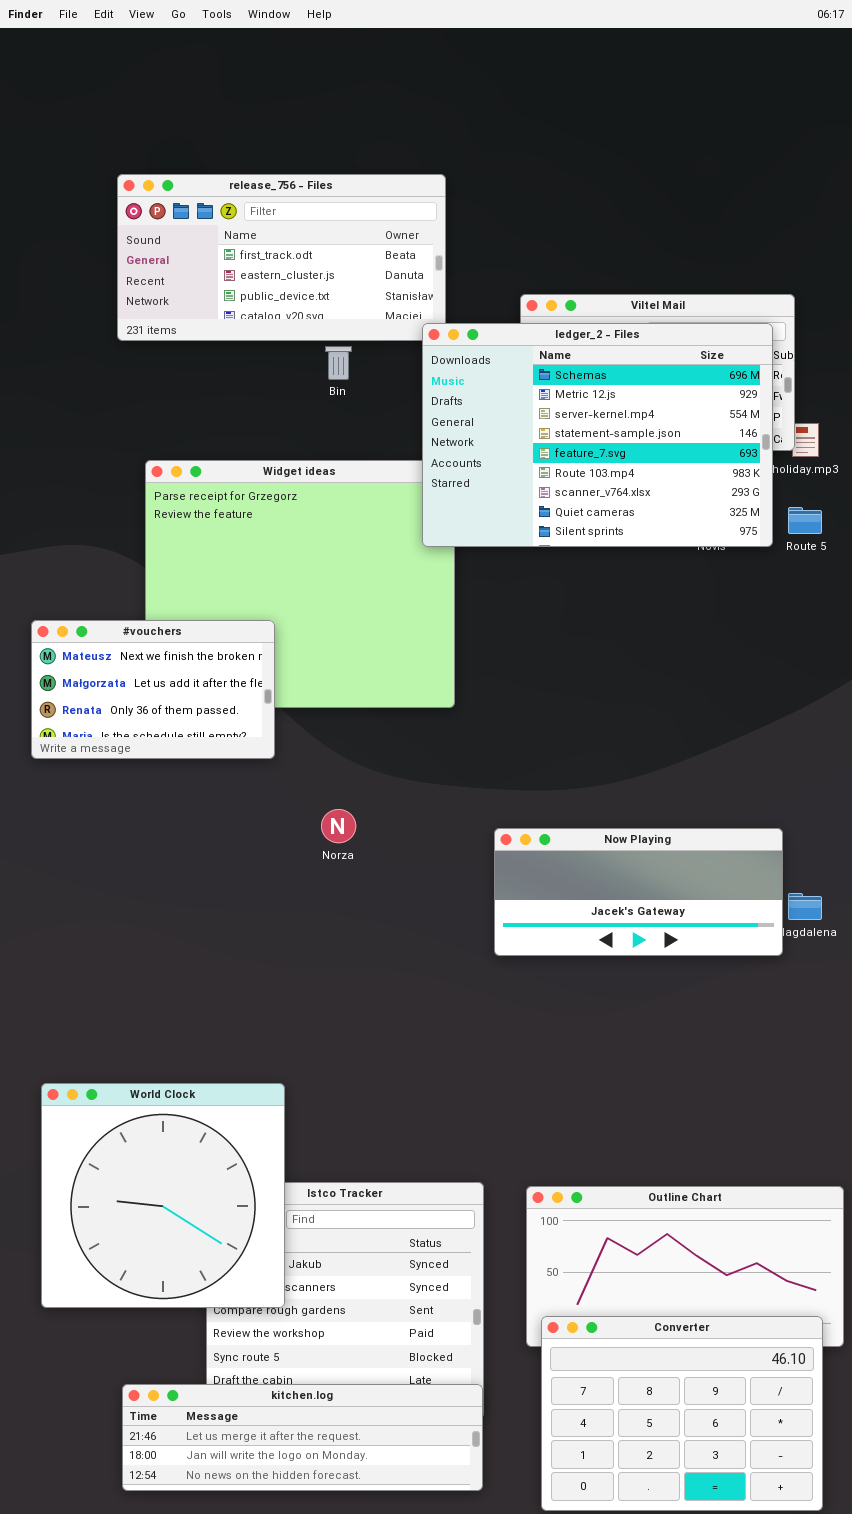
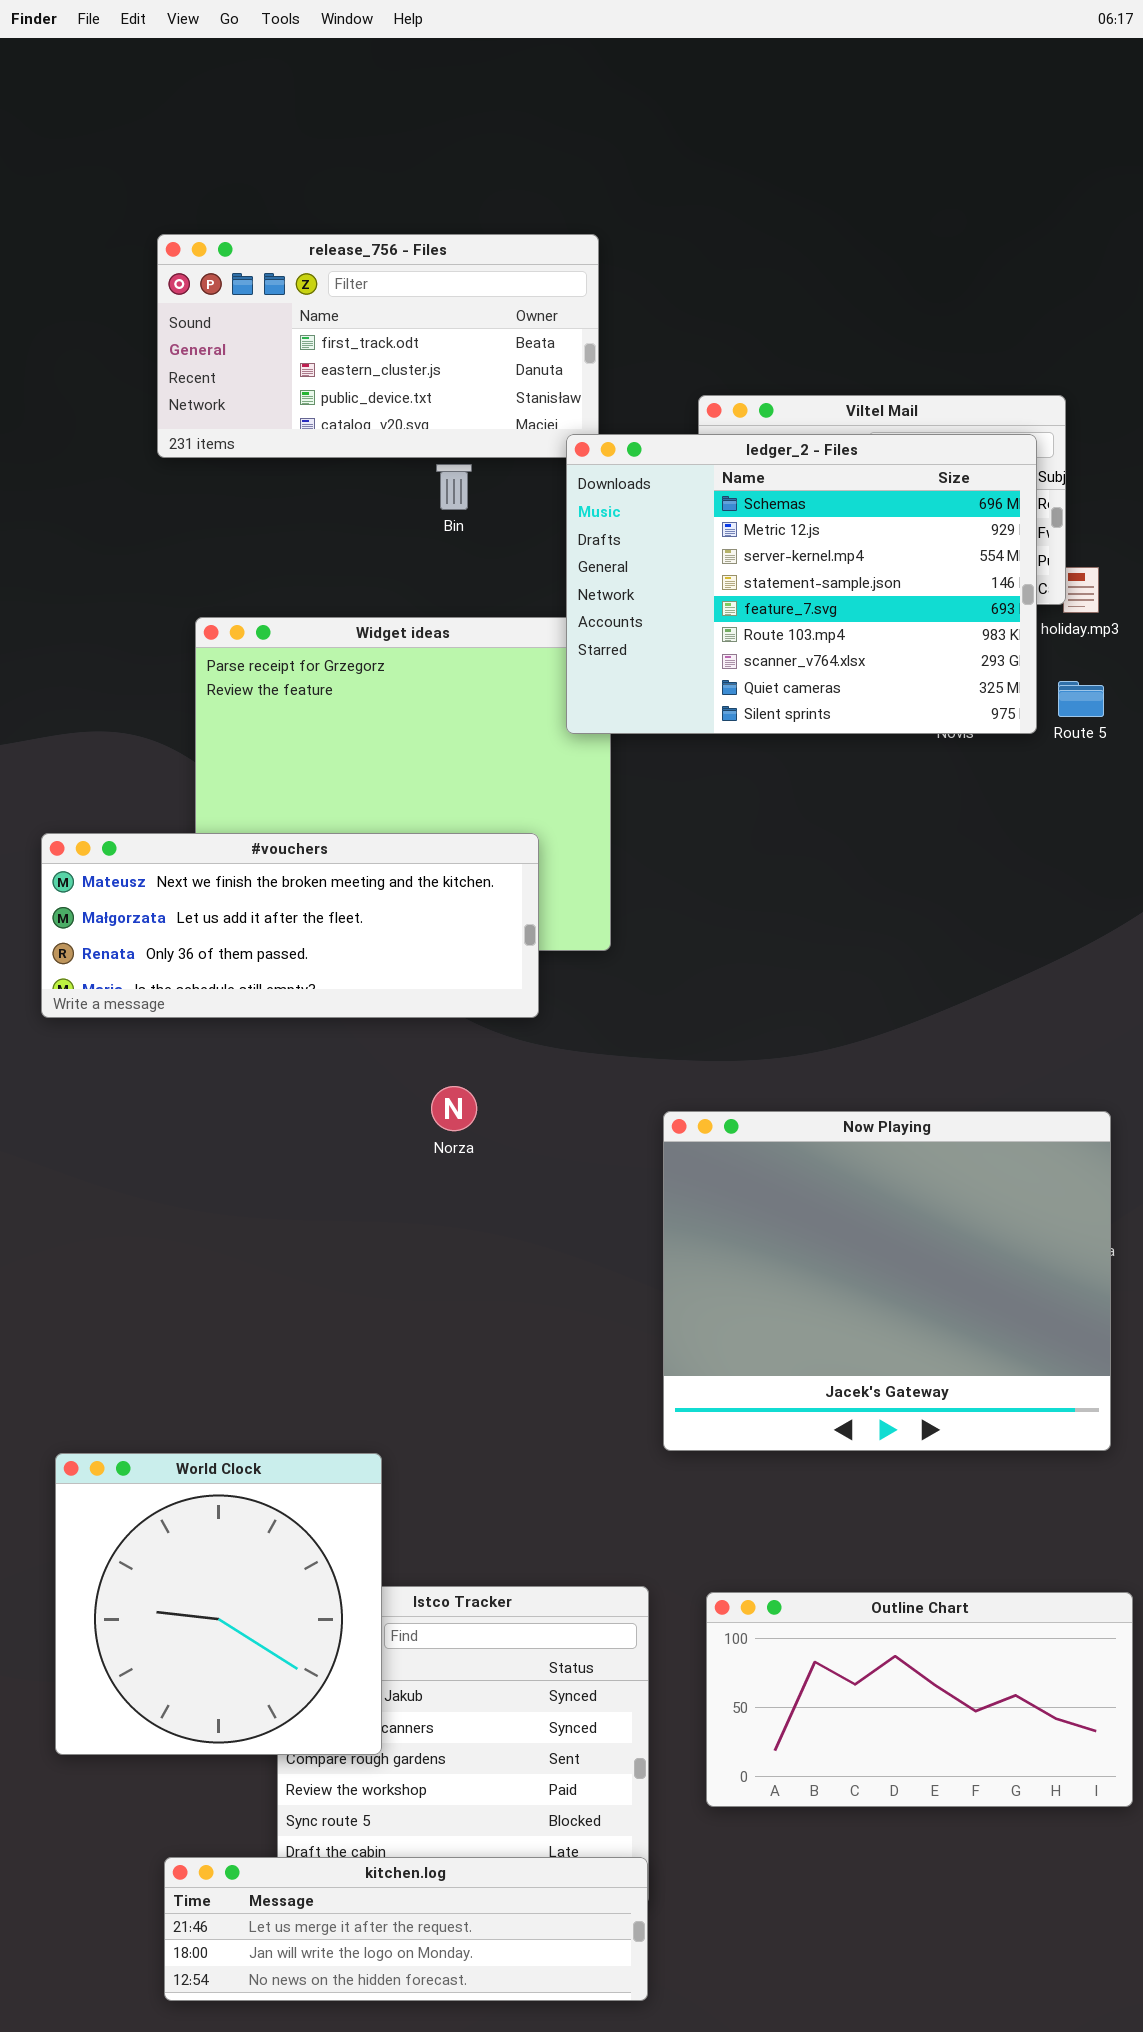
#vouchers: [31,620,275,759] -> [41,833,539,1018], resized
Now Playing: [494,828,783,956] -> [663,1111,1111,1451], resized
Converter: [541,1316,823,1511] -> none, closed

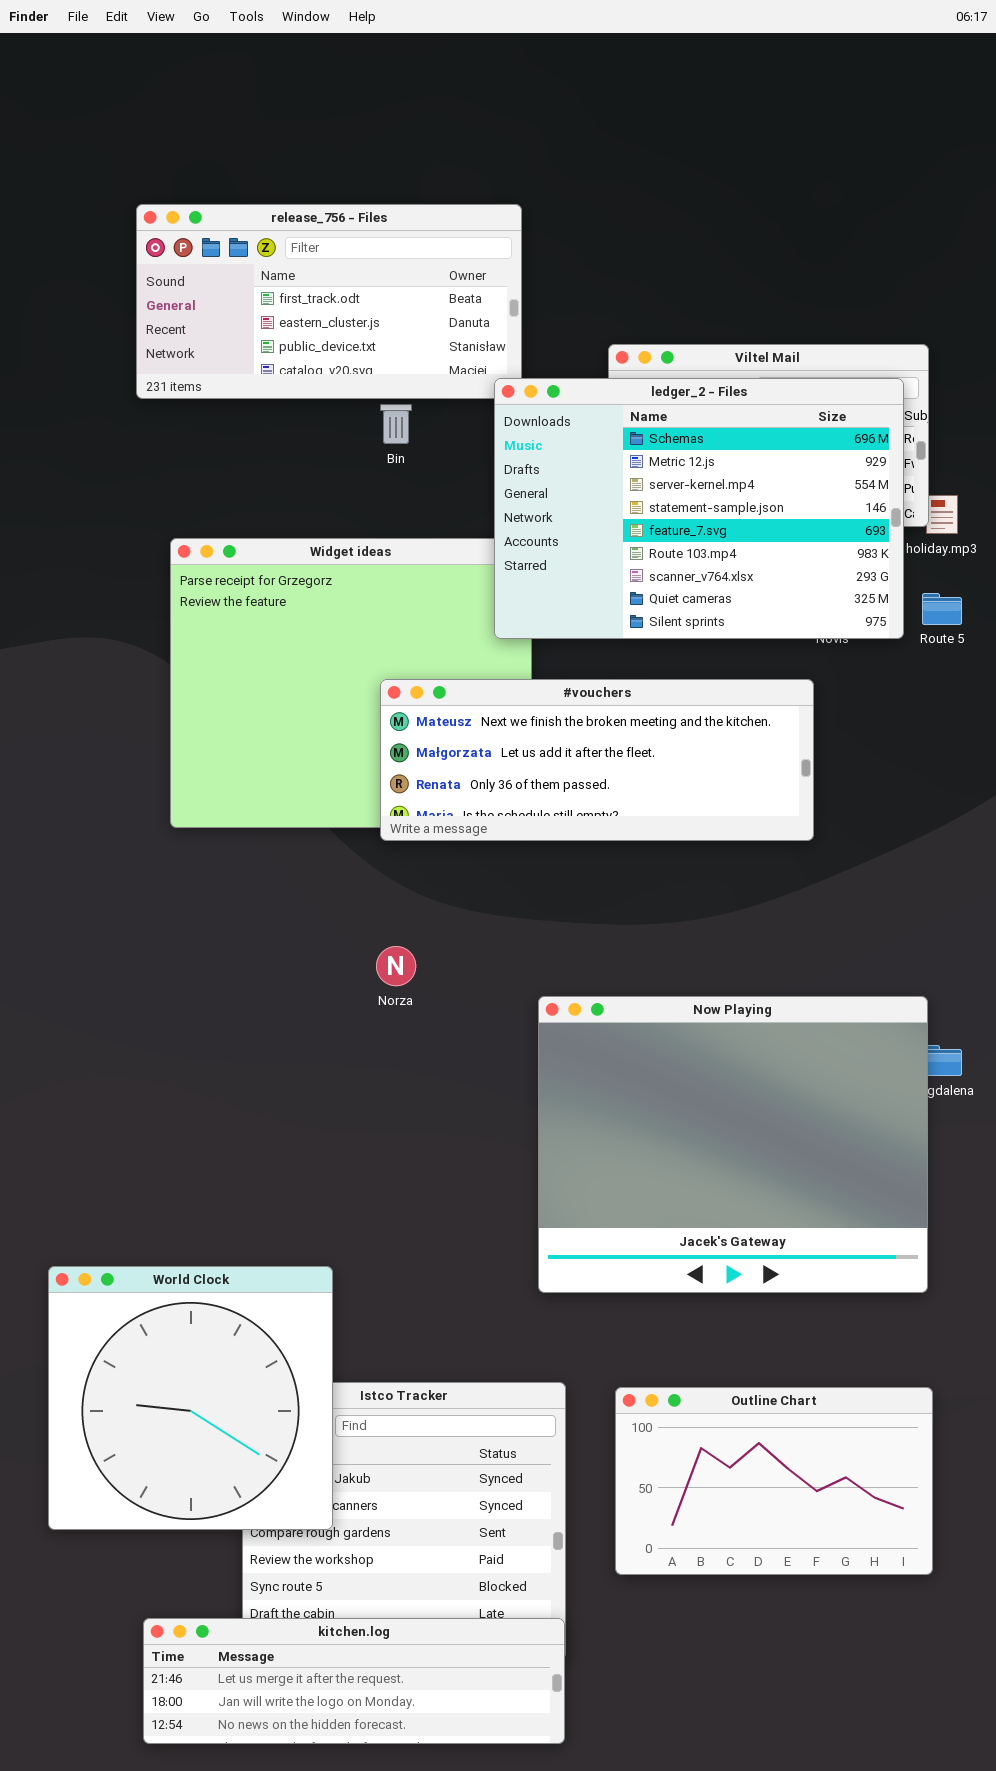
#vouchers: [41,833,539,1018] -> [380,679,814,841], moved
Now Playing: [663,1111,1111,1451] -> [538,996,928,1293], moved
Outline Chart: [706,1592,1133,1807] -> [615,1387,933,1575], resized

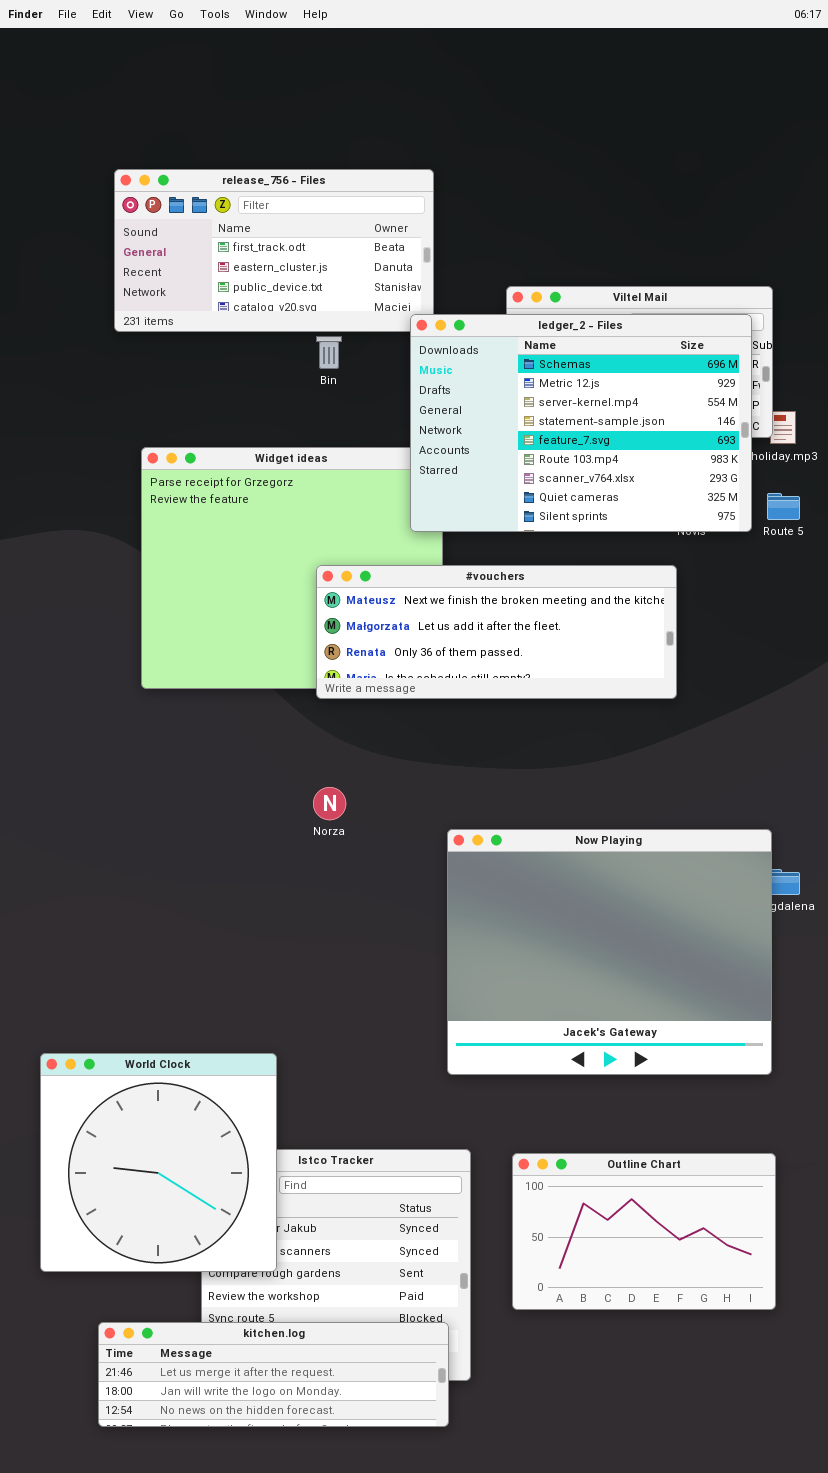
kitchen.log: [143,1618,565,1744] -> [98,1322,449,1427], moved

